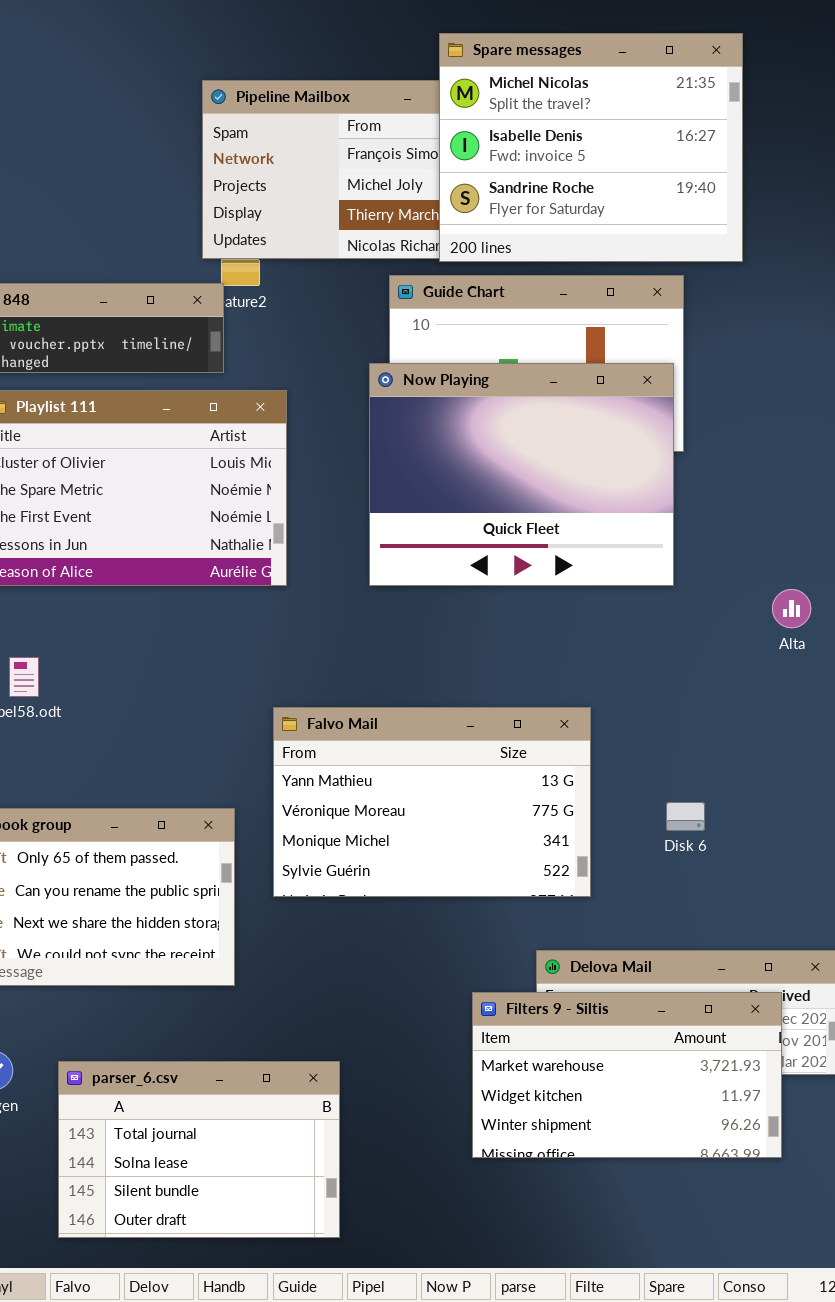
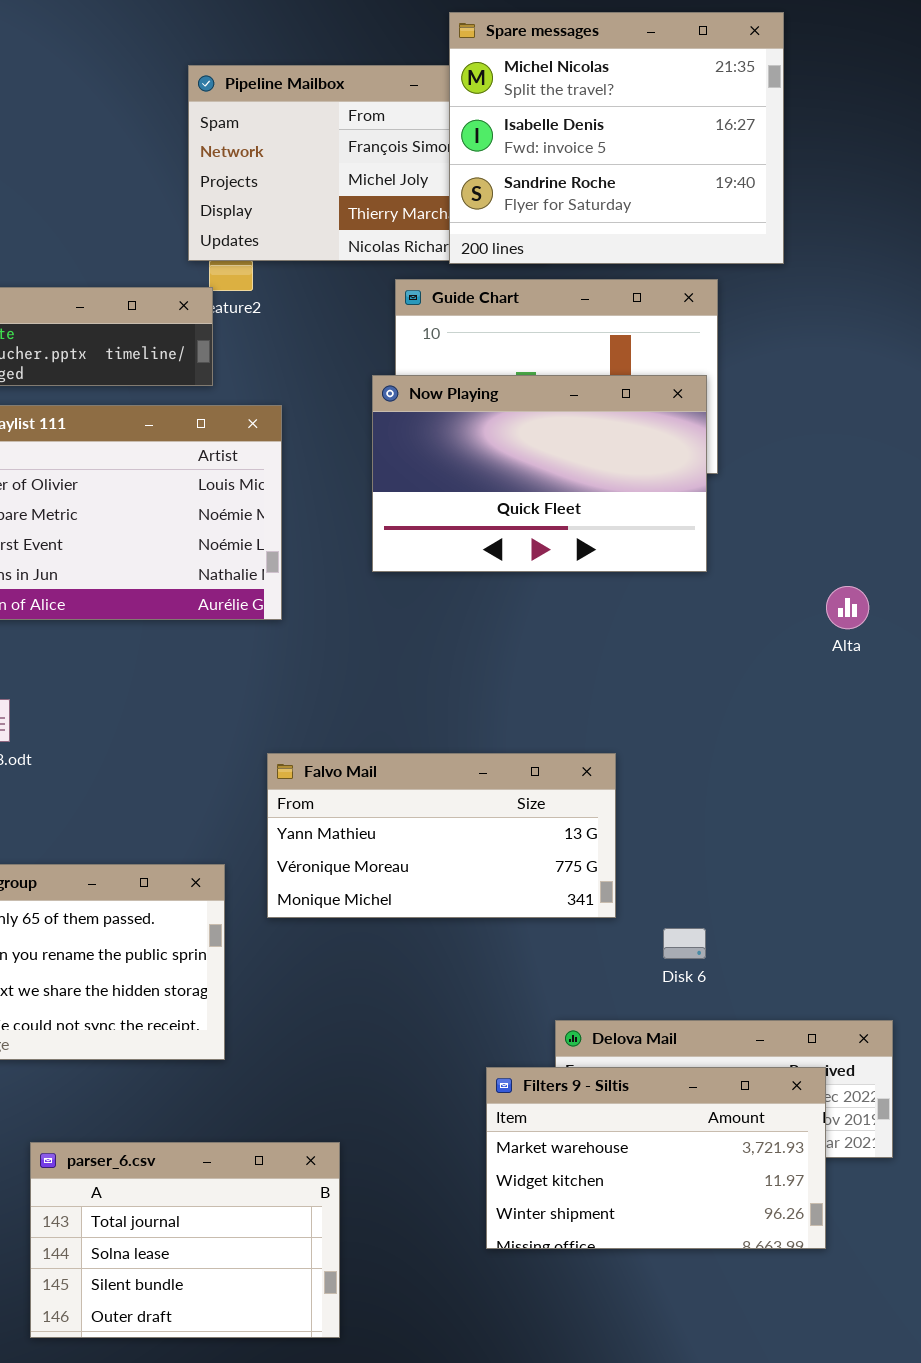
Now Playing: [369,363,674,586] -> [372,375,707,572], resized
Alta: [772,589,811,628] -> [826,586,869,629], moved
Falvo Mail: [273,707,591,897] -> [267,753,616,918], resized
Disk 6: [666,802,705,831] -> [663,928,706,959], moved

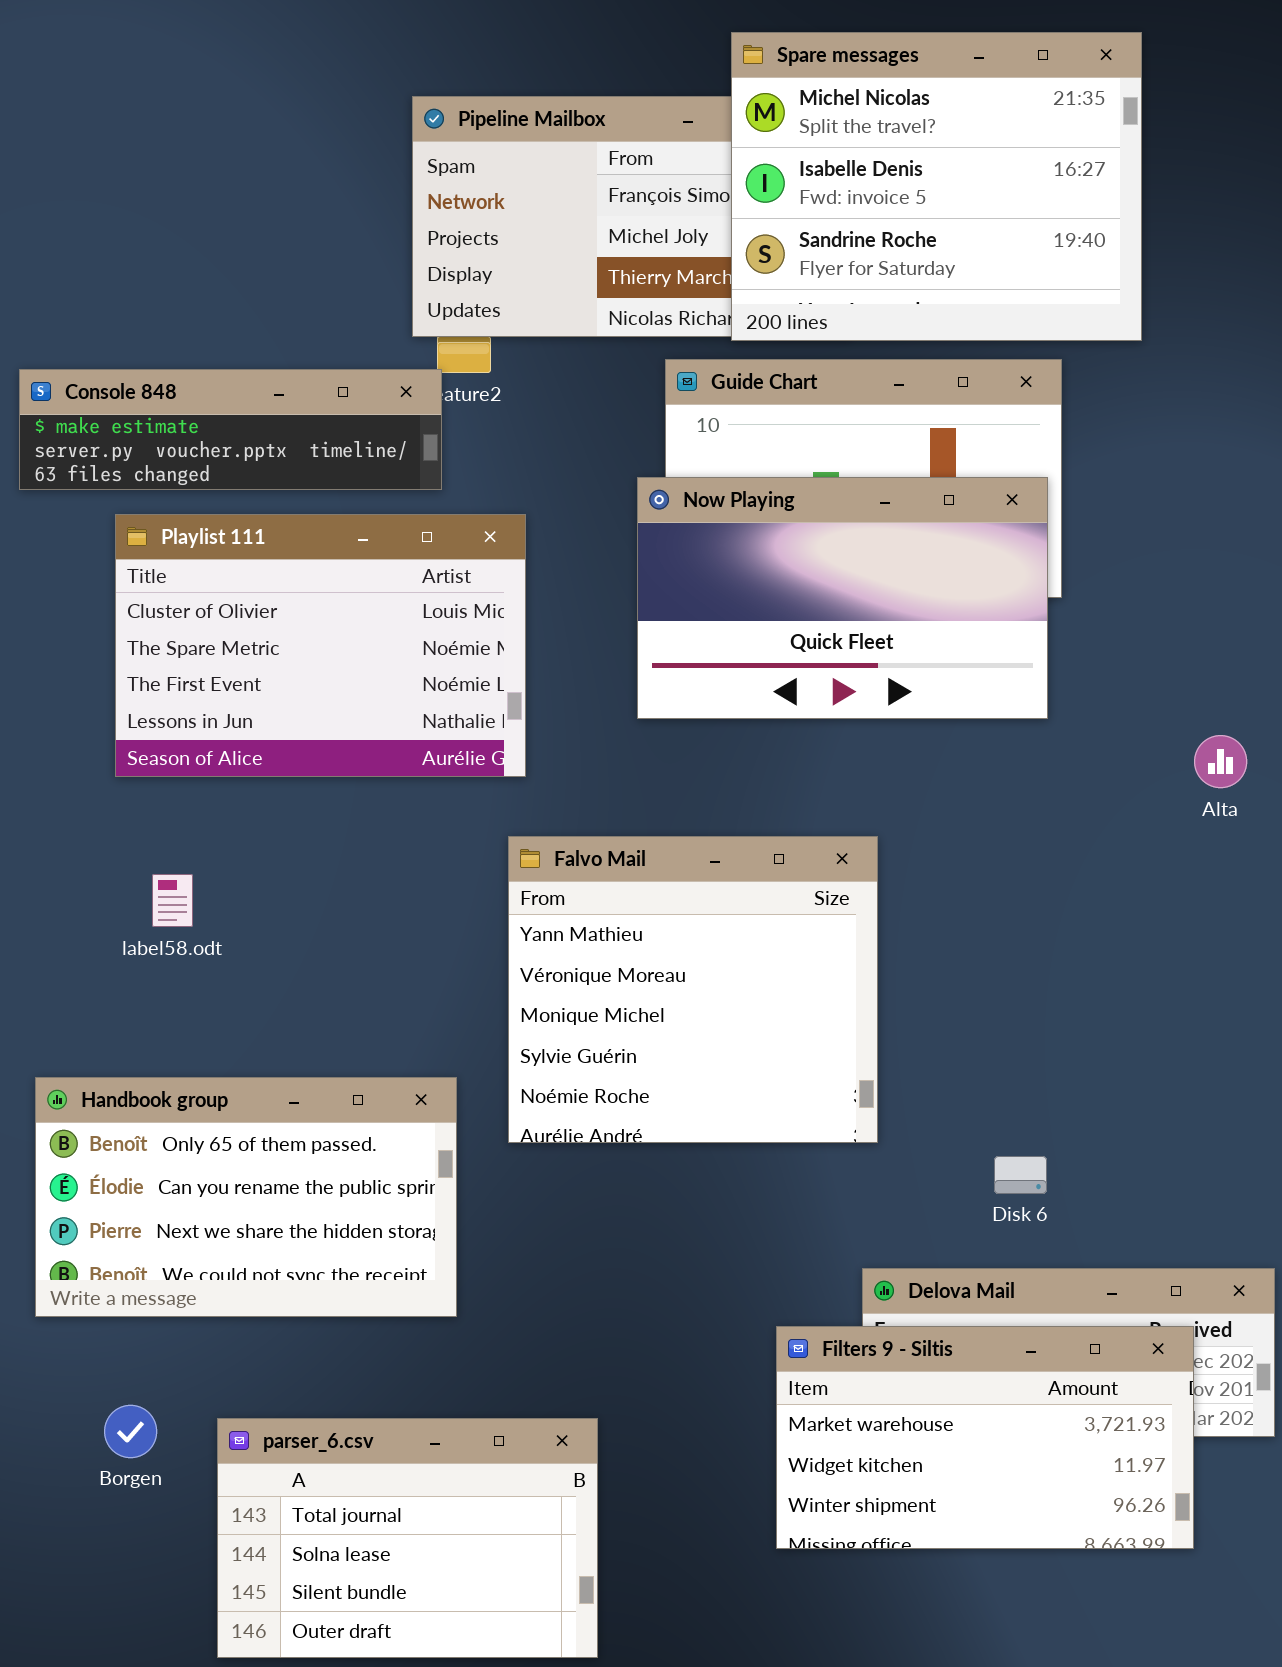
Falvo Mail: [267,753,616,918] -> [508,836,878,1143], resized

